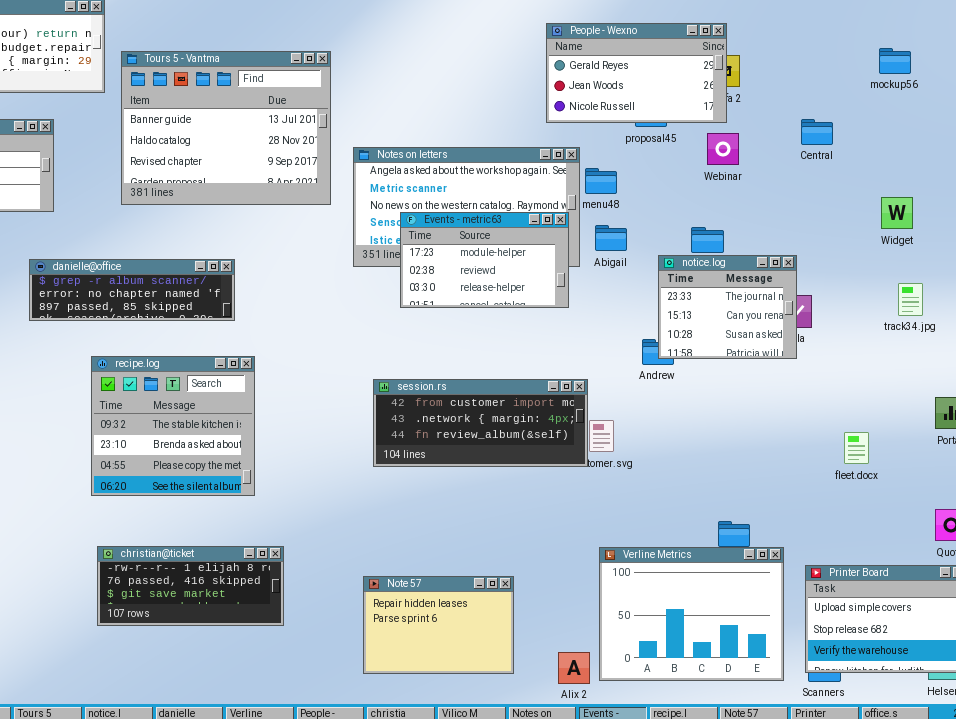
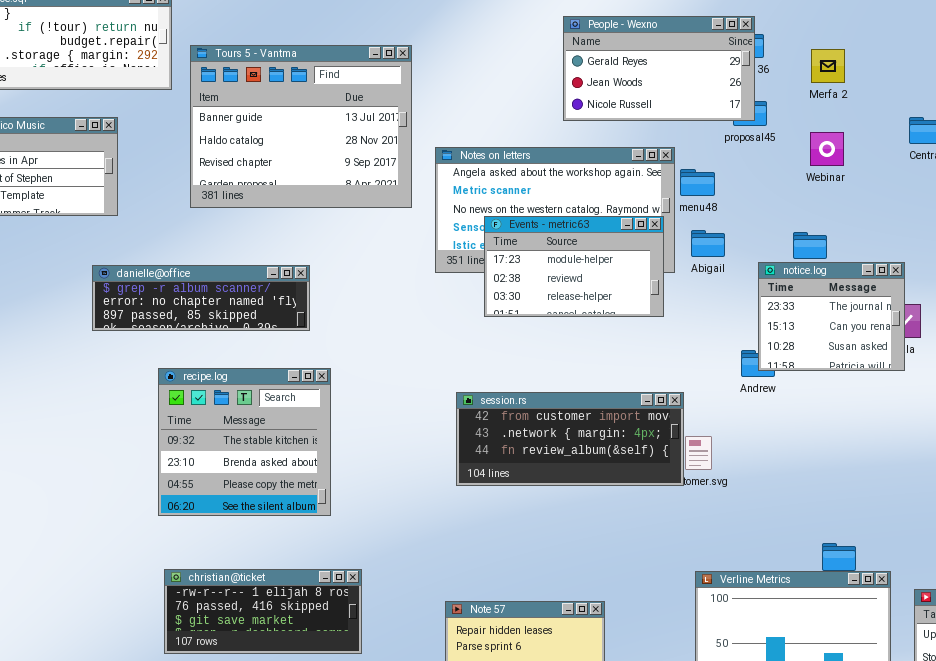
People - Wexno: [546,23,727,123] -> [563,16,755,121], moved

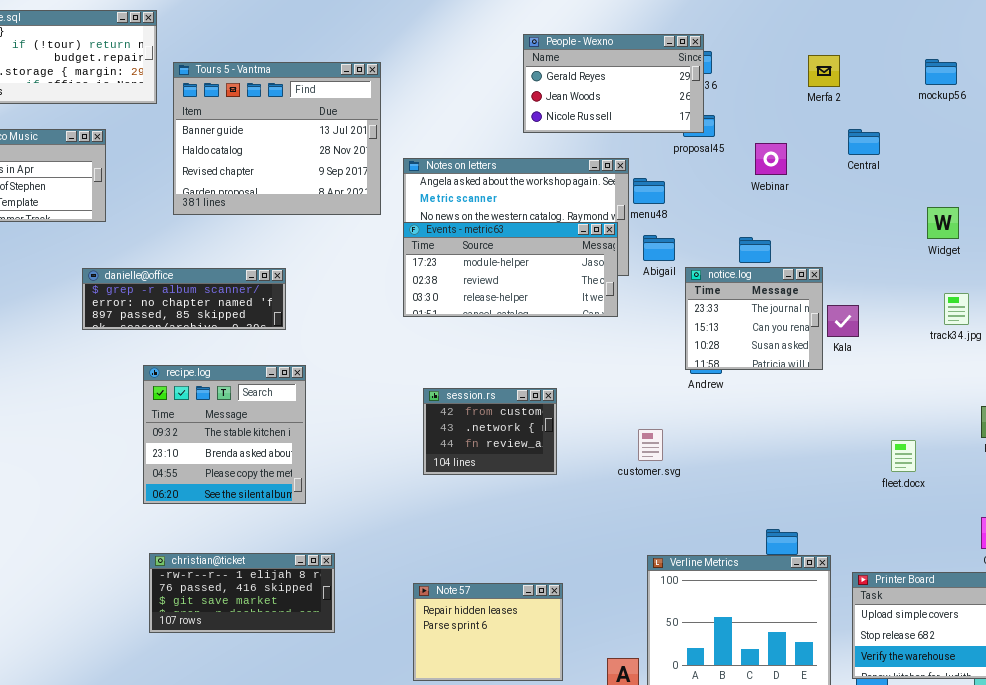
Merfa 2: [811,49,845,83] -> [808,55,840,87], moved
Events - metric63: [484,216,664,317] -> [403,222,618,317], resized
notice.log: [758,262,905,371] -> [685,267,823,370], moved
session.rs: [456,392,684,486] -> [423,388,557,475], resized

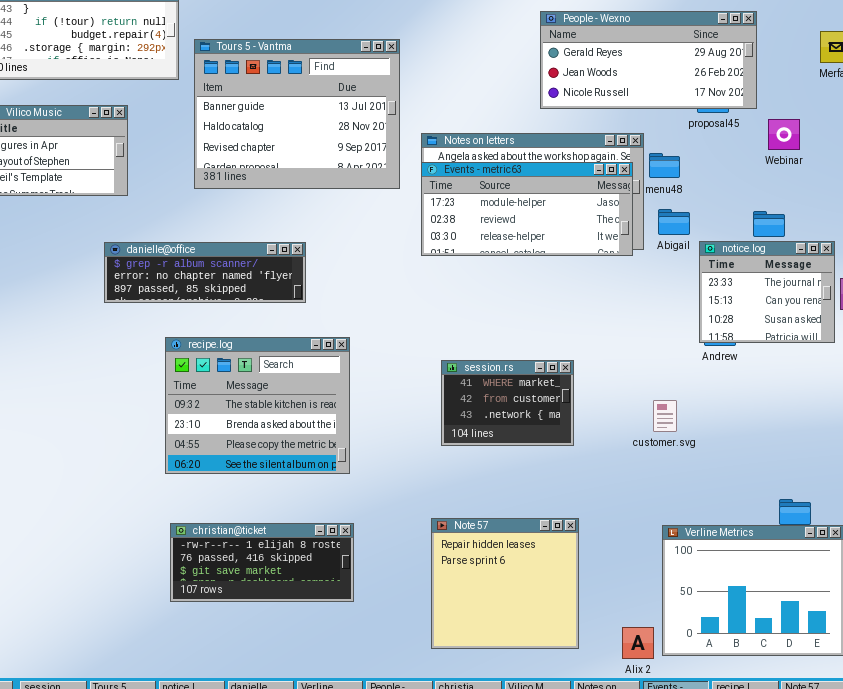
People - Wexno: [523,34,704,133] -> [540,11,757,109], resized
Events - metric63: [403,222,618,317] -> [421,162,633,256], moved
recipe.log: [143,365,306,504] -> [165,337,350,474], resized
session.rs: [423,388,557,475] -> [441,360,574,446], scrolled up 1 row
Note 57: [413,583,563,681] -> [431,518,579,649], resized

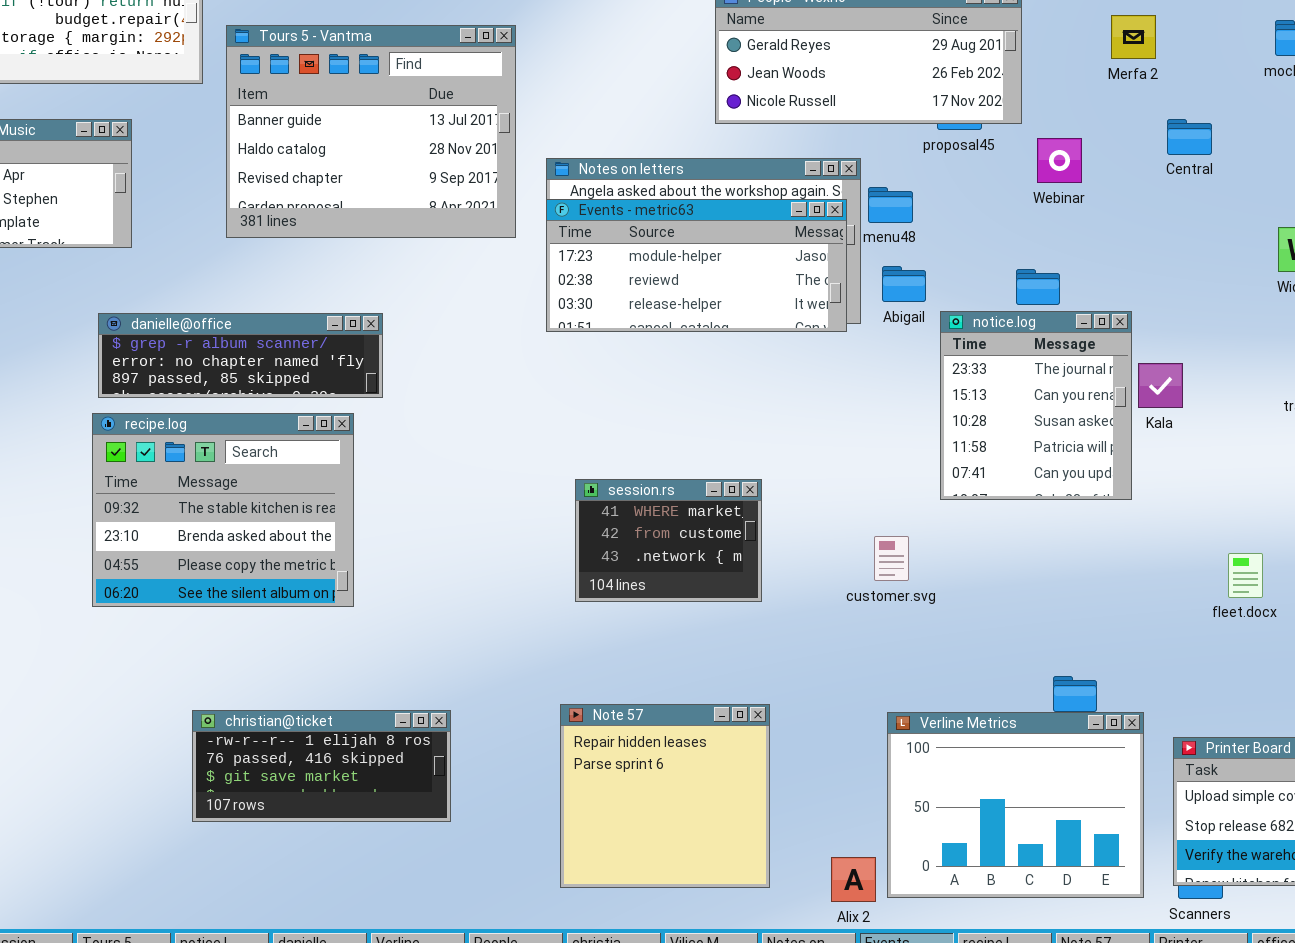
notice.log: [699,241,835,343] -> [940,311,1132,500], resized
recipe.log: [165,337,350,474] -> [92,413,354,607], moved

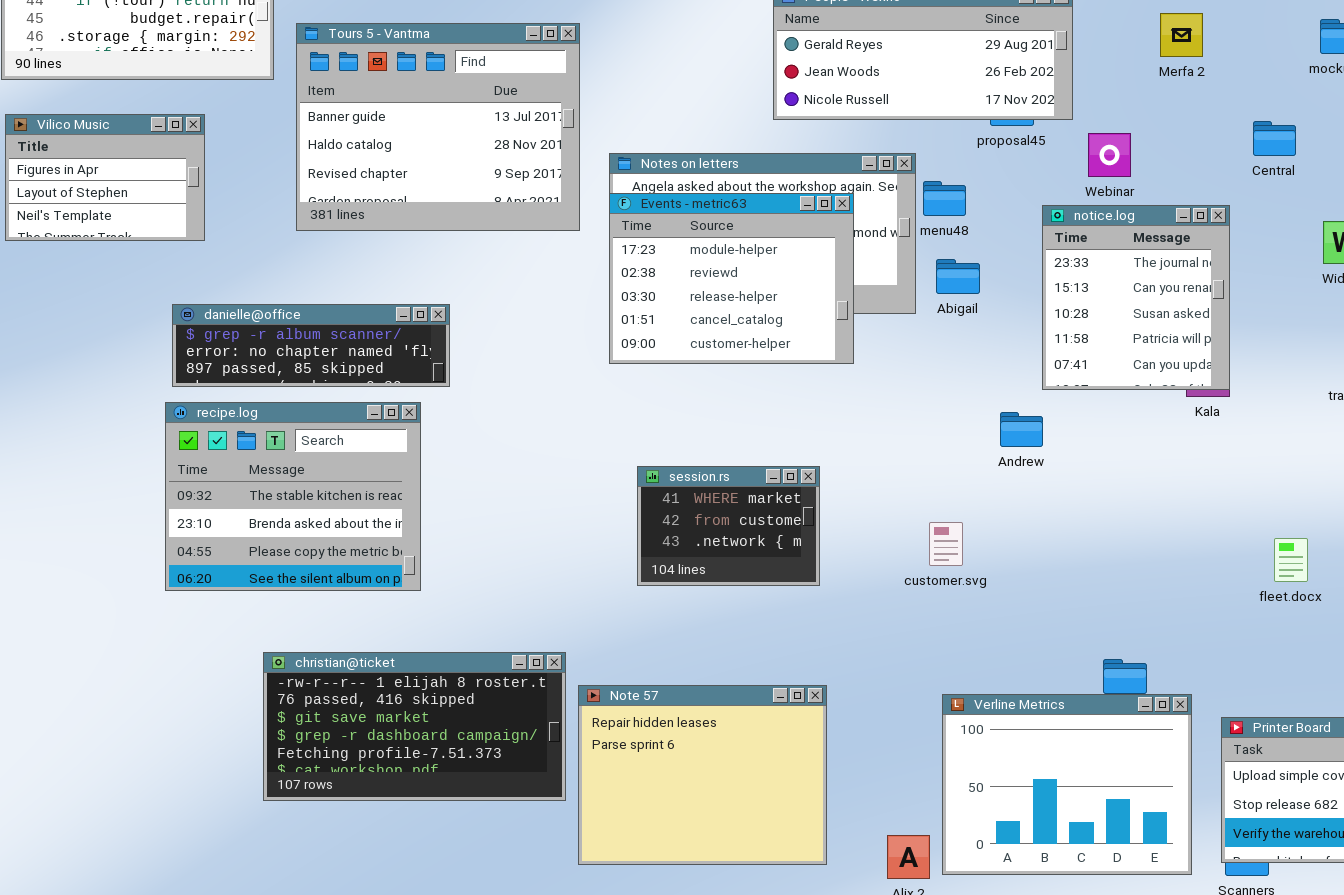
Central: [1167,119,1212,155] -> [1253,121,1296,156], moved
Events - metric63: [546,199,847,332] -> [609,193,854,364], resized
notice.log: [940,311,1132,500] -> [1042,205,1230,390], moved
Note 57: [560,704,770,888] -> [578,685,827,865], resized
christian@ticket: [192,710,451,822] -> [263,652,566,801], resized

